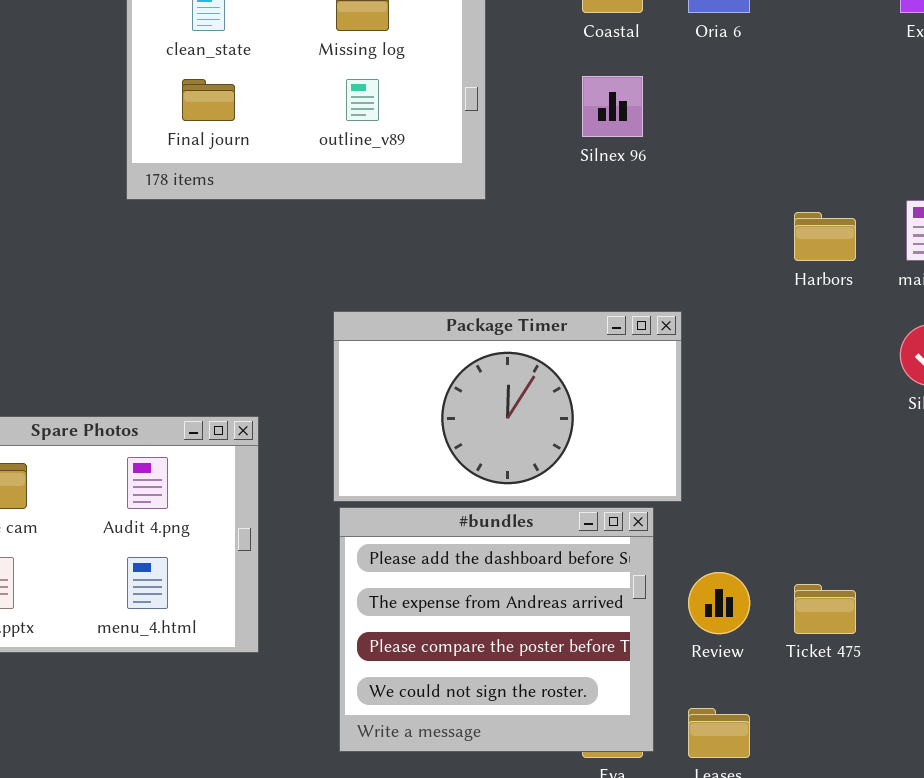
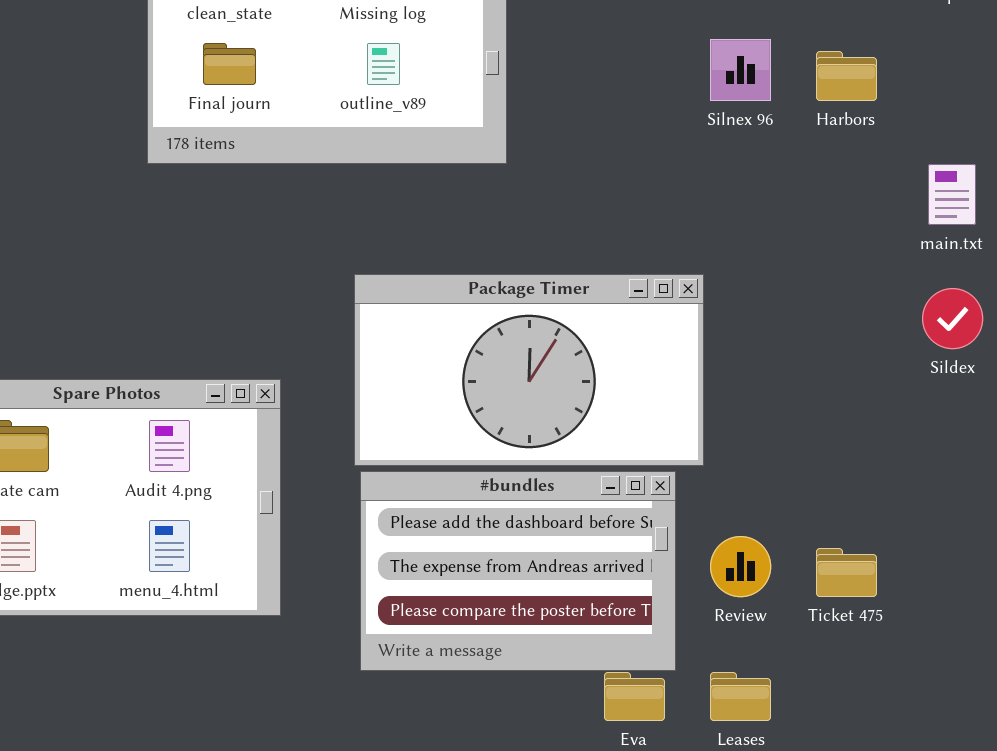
Silnex 96: [582,76,643,137] -> [710,39,771,101], moved
Harbors: [794,212,856,261] -> [816,51,877,101], moved
#bundles: [339,507,654,752] -> [360,471,676,671], resized

